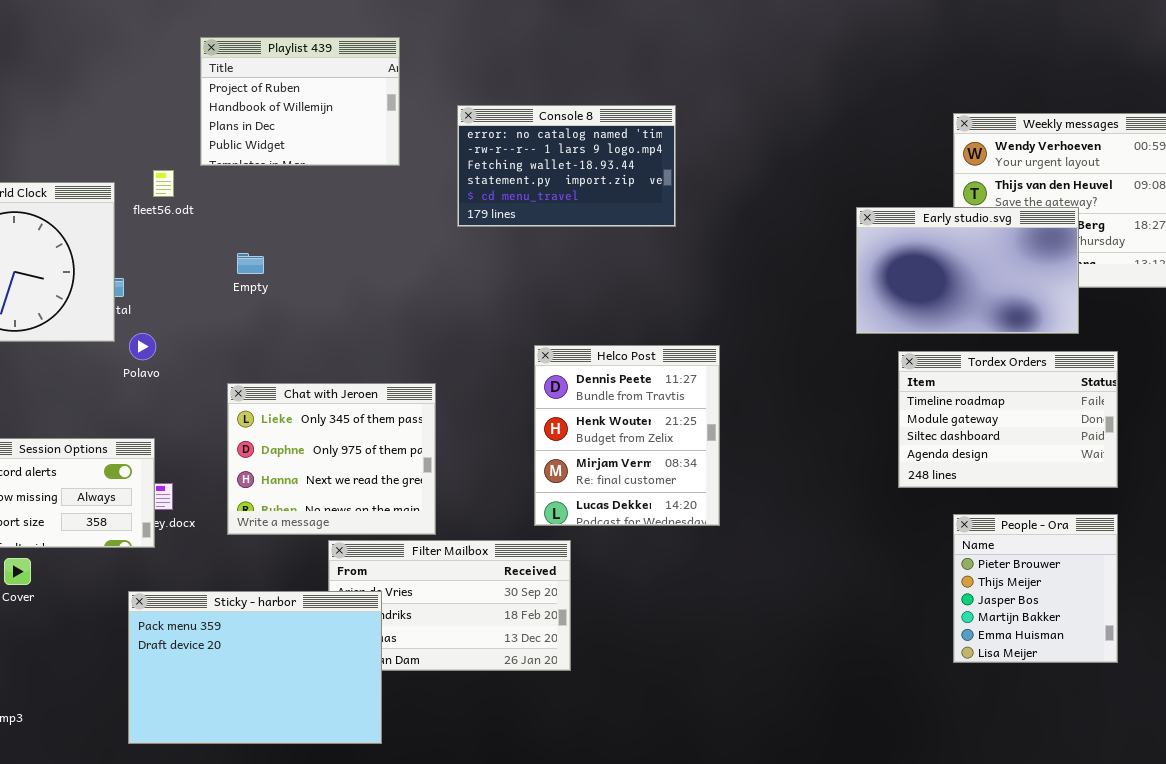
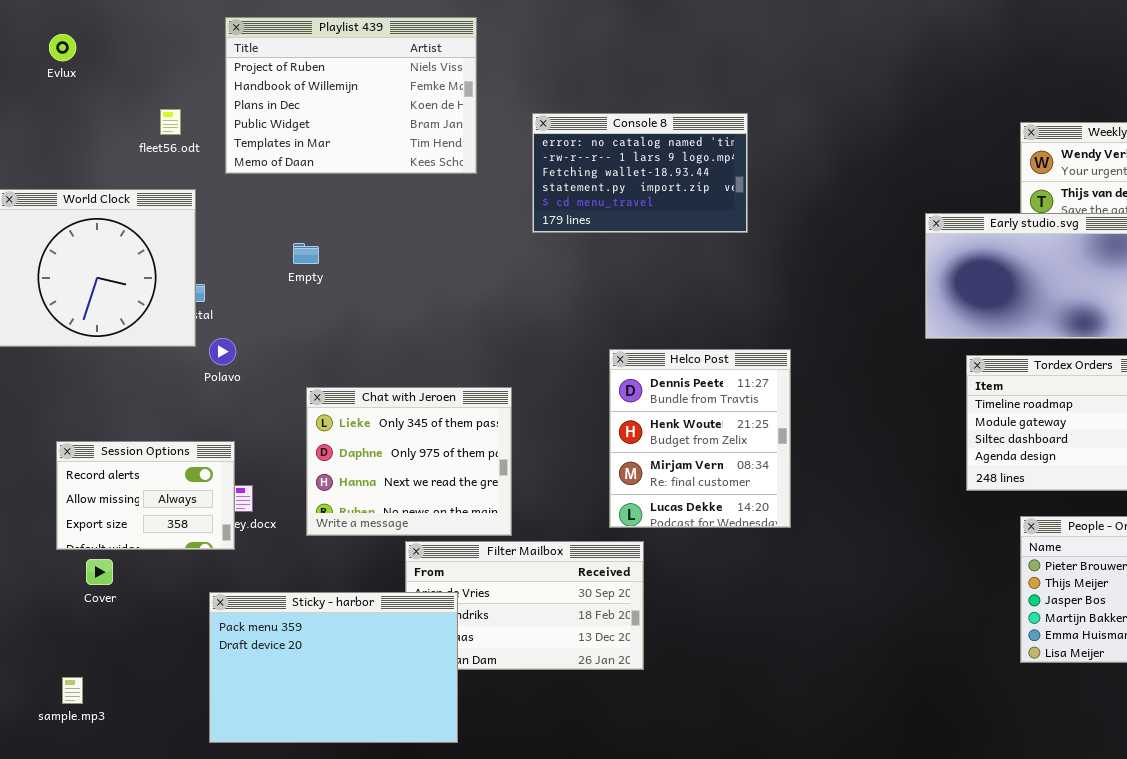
Playlist 439: [200,37,400,166] -> [225,17,477,174], resized
fleet56.odt: [153,170,174,197] -> [160,109,181,135], moved
Empty: [237,253,264,274] -> [293,243,319,264], moved

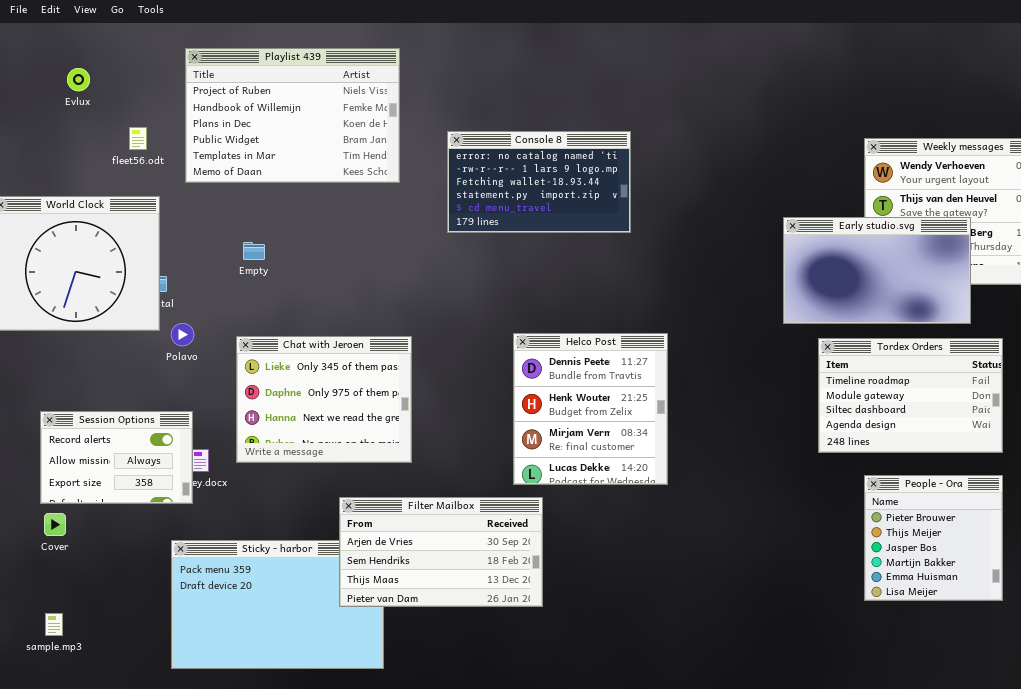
Evlux: [49,34,76,61] -> [67,68,90,91], moved
Chat with Jeroen: [306,387,512,536] -> [236,336,412,463], moved
Filter Mailbox: [405,541,644,670] -> [339,497,543,607], raised
Cover: [86,559,113,585] -> [44,513,66,536], moved

